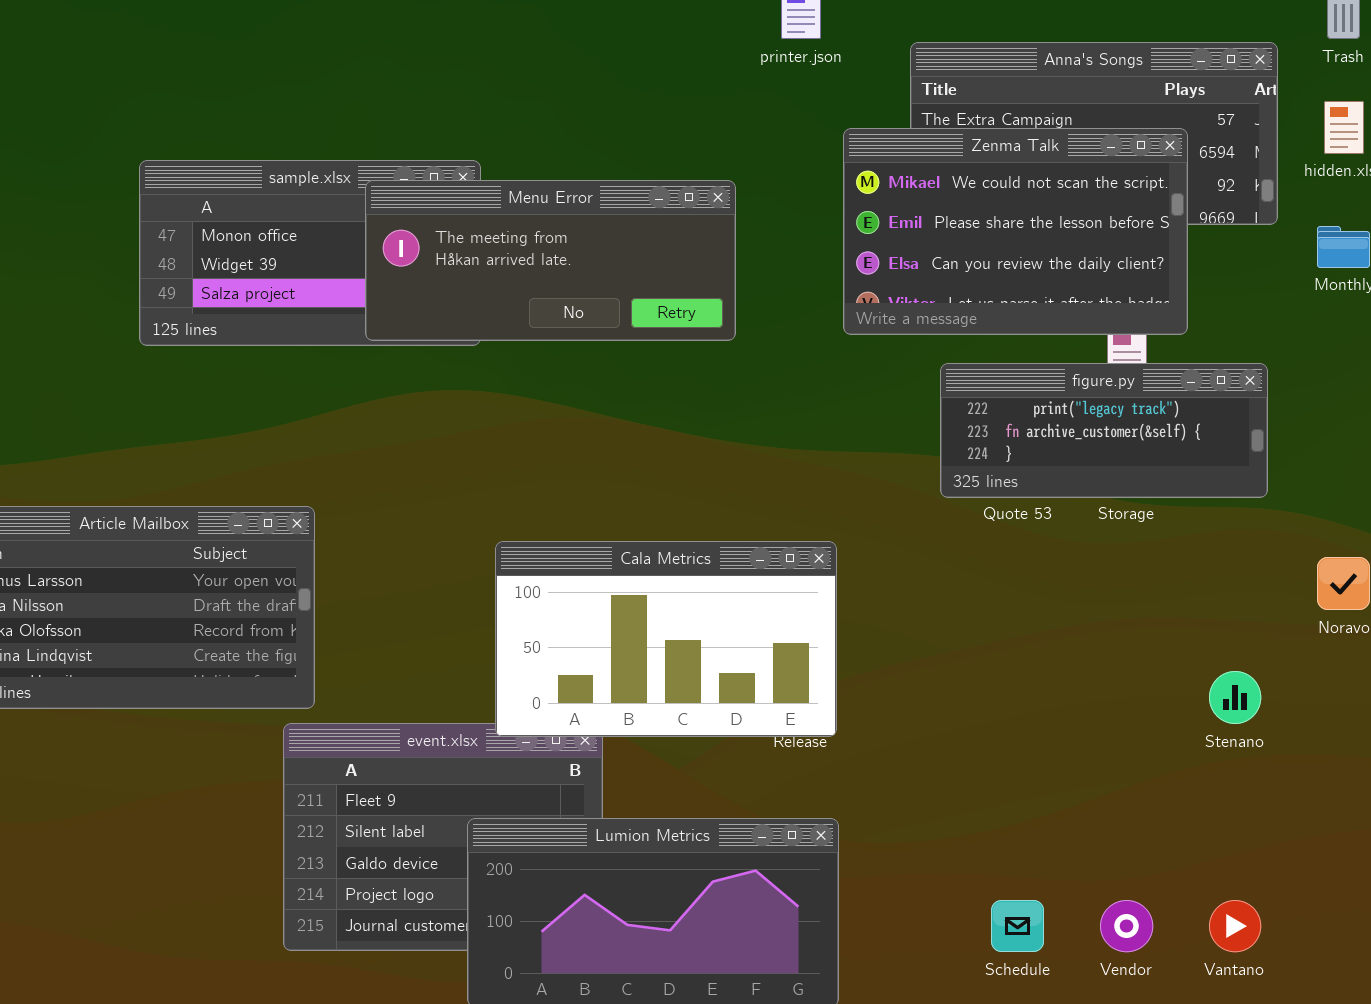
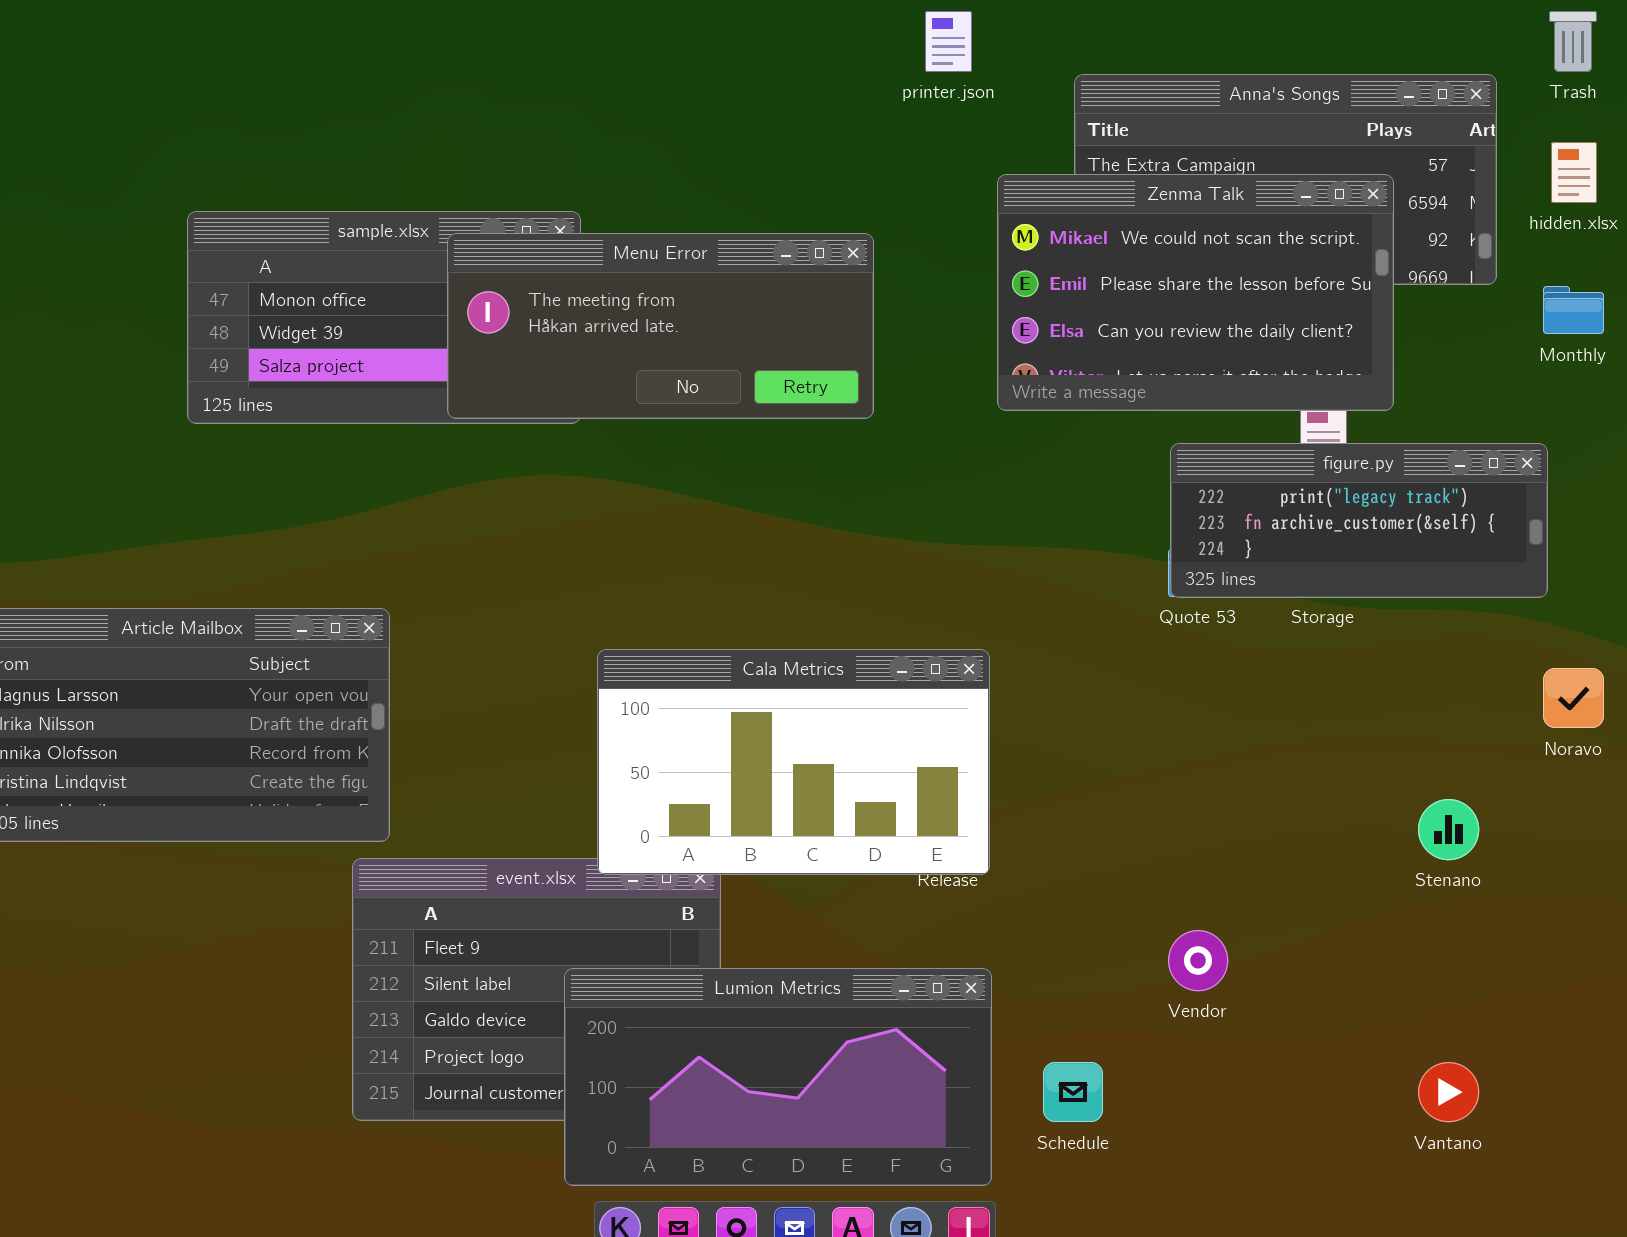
figure.py: [940,363,1268,498] -> [1170,443,1548,598], moved
Schedule: [991,900,1044,952] -> [1043,1062,1103,1122], moved
Vendor: [1100,900,1153,952] -> [1168,930,1228,991], moved

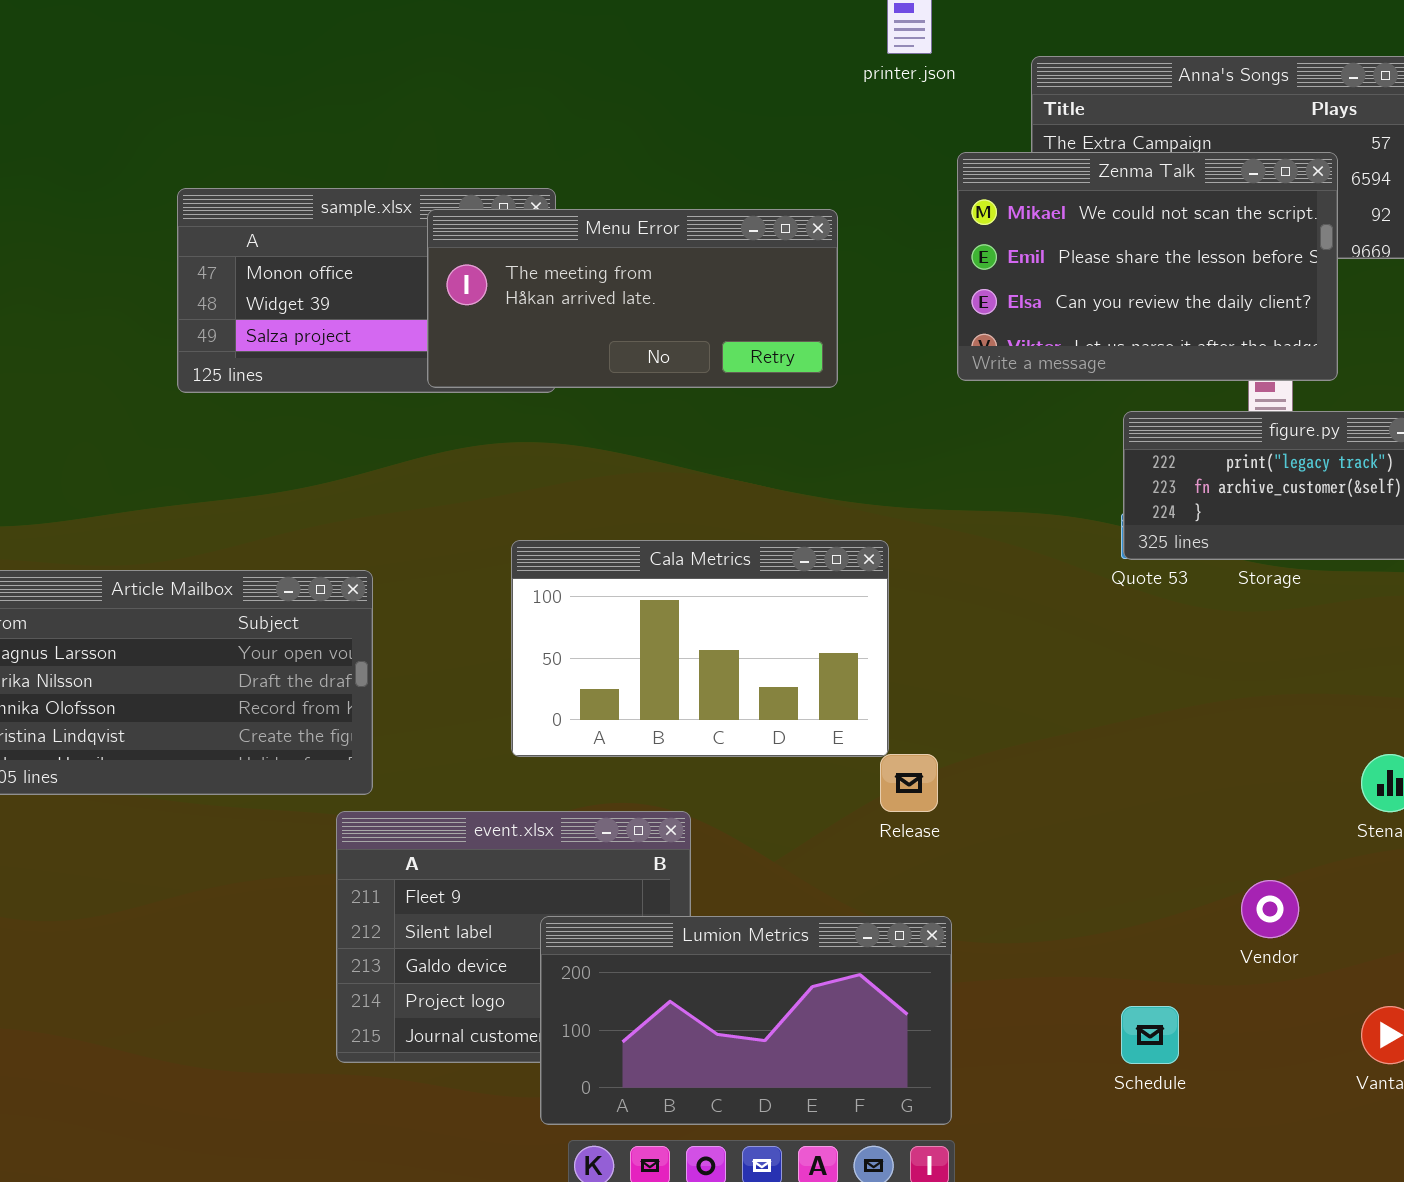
Cala Metrics: [597,649,990,875] -> [511,540,889,757], moved
Vendor: [1168,930,1228,991] -> [1241,880,1299,938], moved
Schedule: [1043,1062,1103,1122] -> [1121,1006,1179,1064], moved

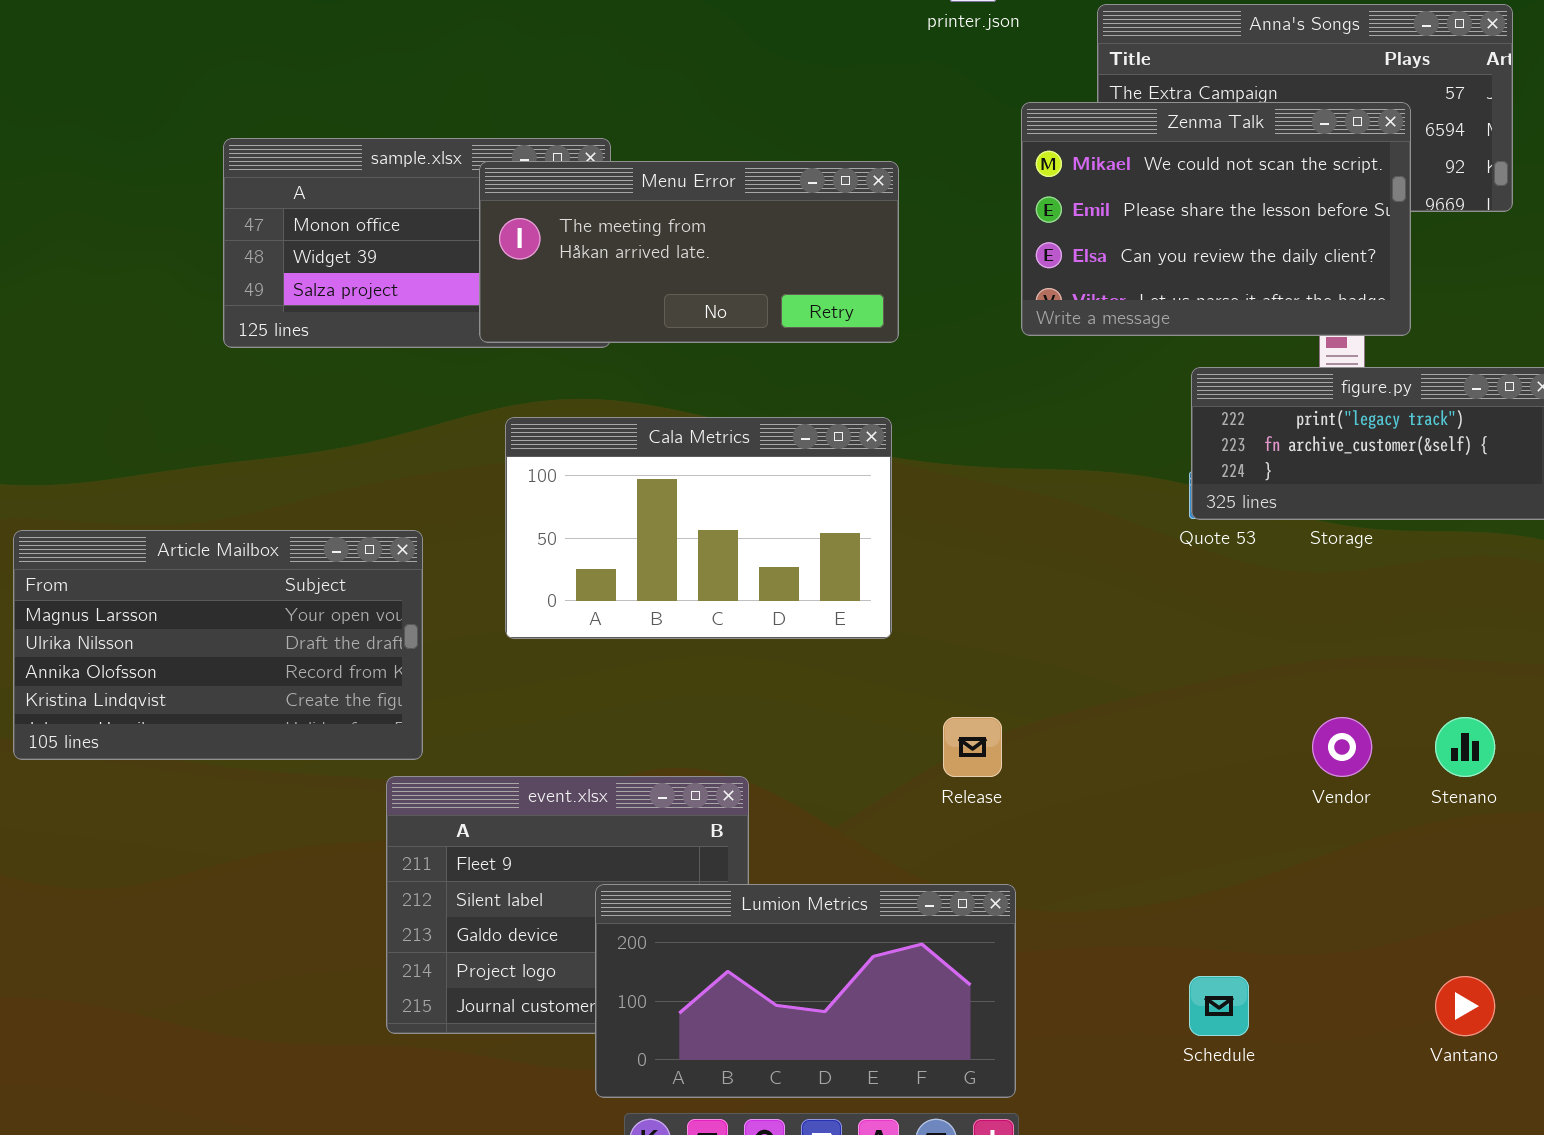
Cala Metrics: [511,540,889,757] -> [505,417,892,639], moved
Vendor: [1241,880,1299,938] -> [1312,717,1372,777], moved

